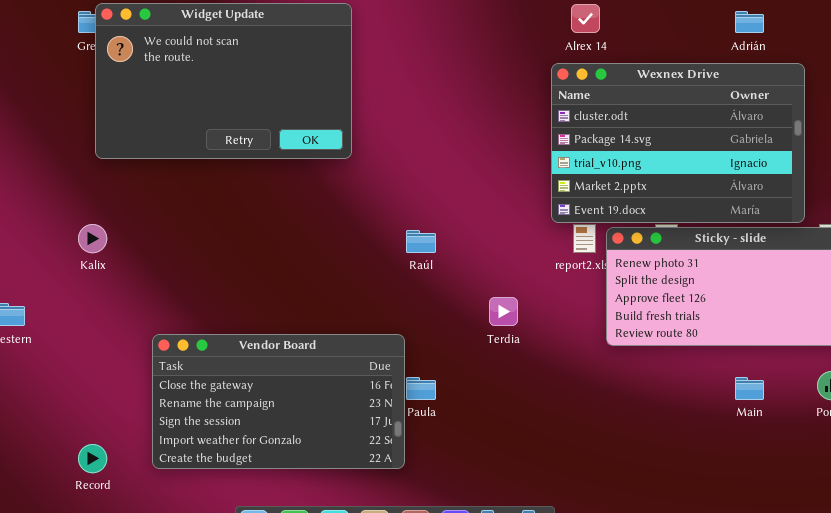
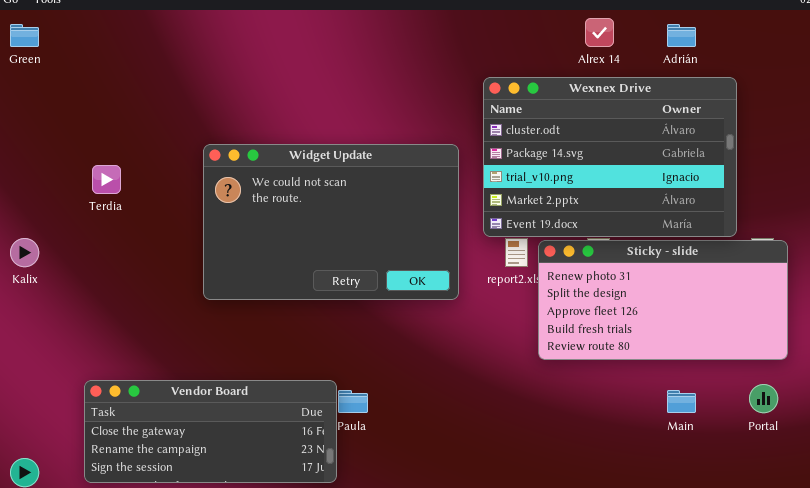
Widget Update: [95,3,352,159] -> [203,144,459,300], moved
Alrex 14: [571,4,600,33] -> [585,18,614,47], moved
Terdia: [489,297,518,326] -> [92,165,121,194], moved
Vendor Board: [152,334,405,469] -> [84,380,337,483], resized

